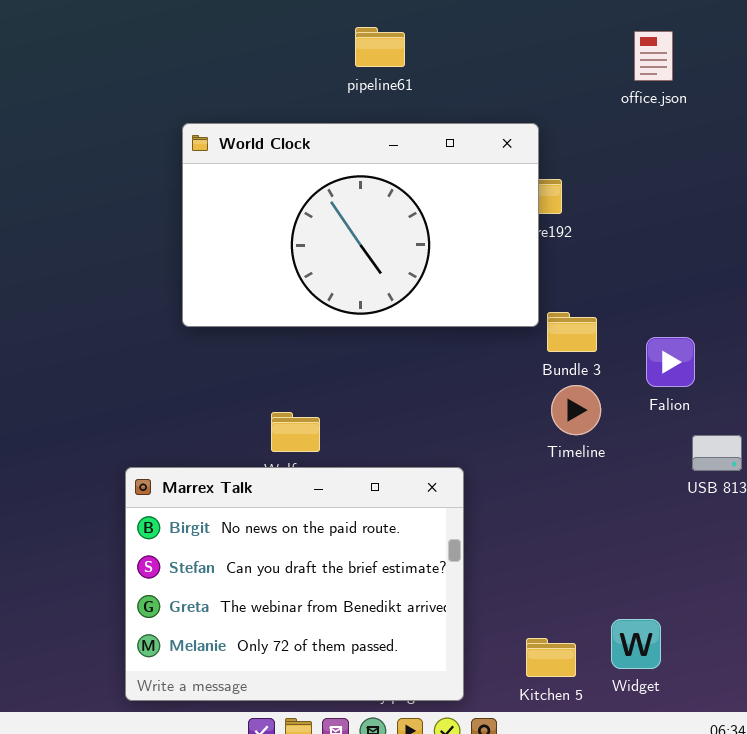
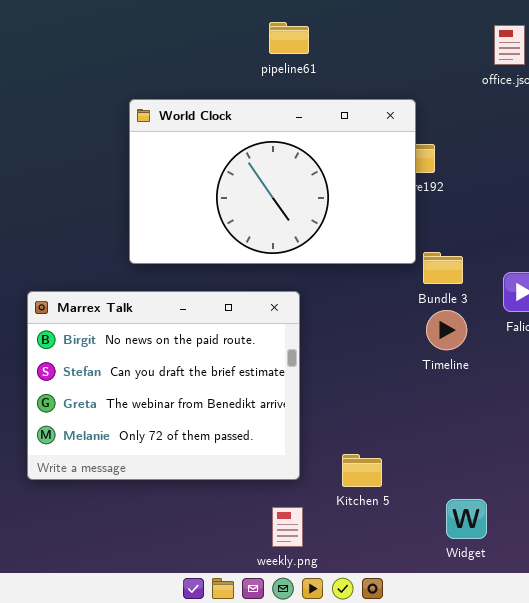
Marrex Talk: [125,467,464,701] -> [27,291,300,480], moved
Widget: [611,619,661,669] -> [446,499,487,539], moved
Kitchen 5: [526,638,576,677] -> [342,454,382,487], moved

